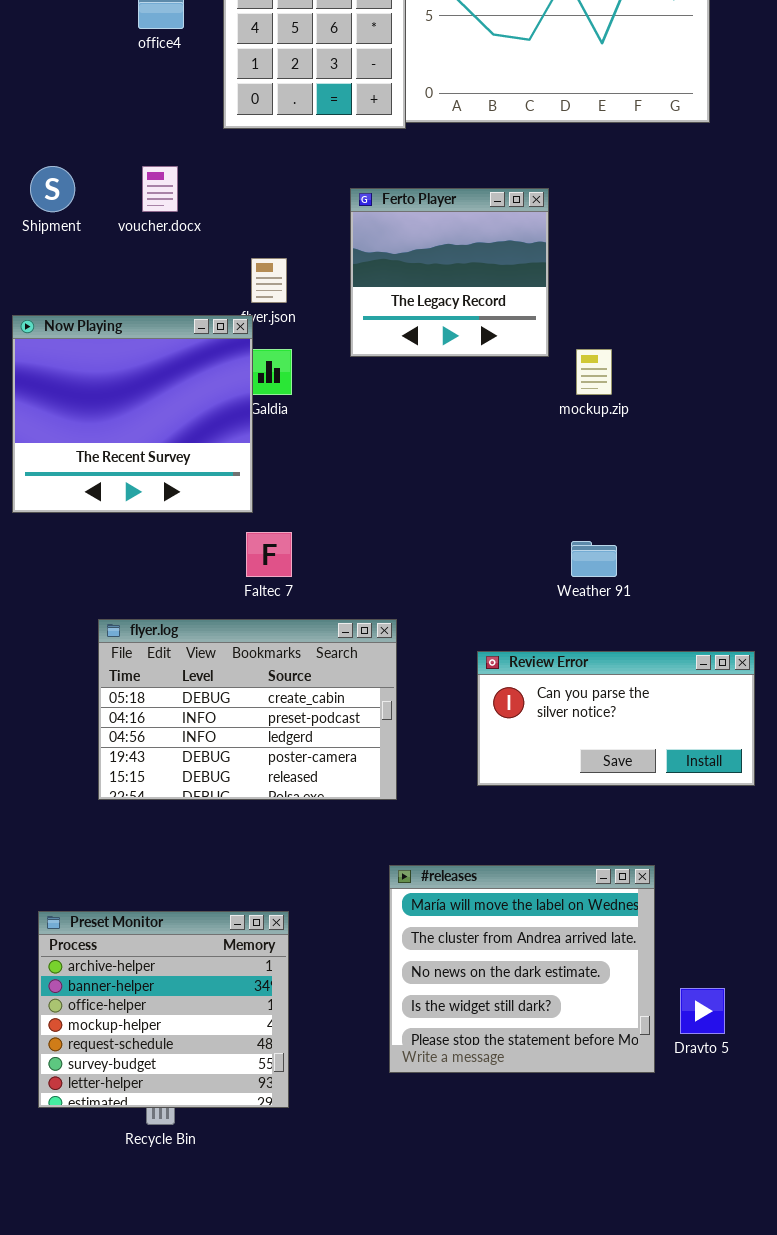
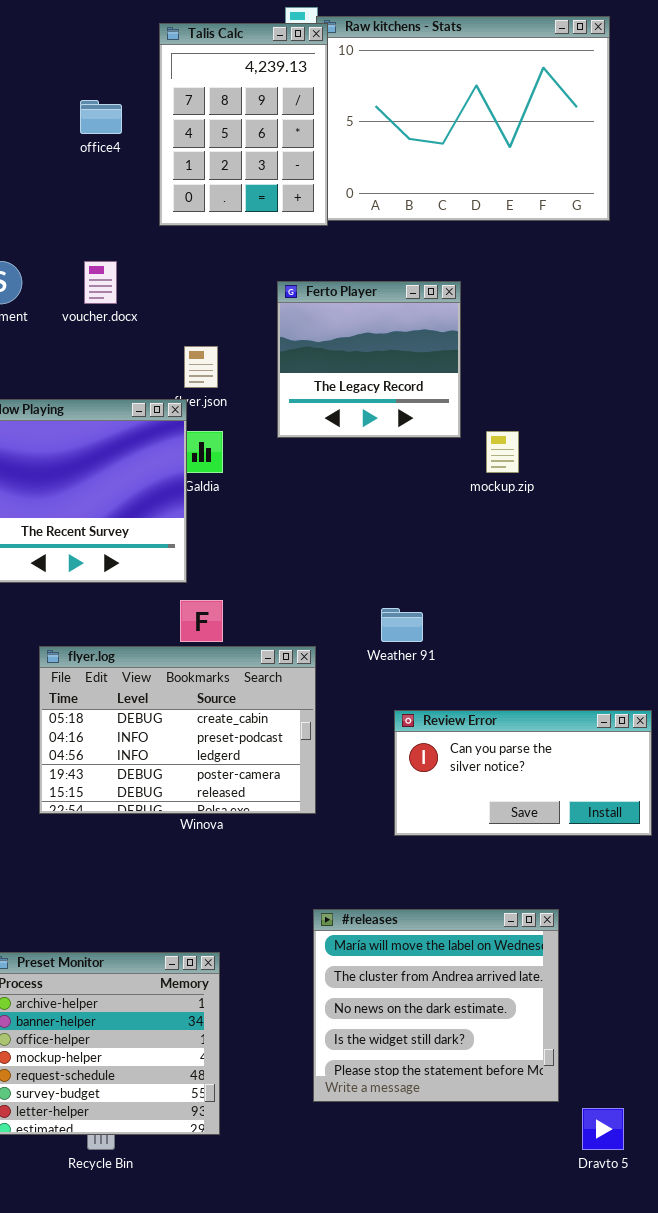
Weather 91: [571,541,617,577] -> [381,608,423,642], moved
flyer.log: [98,619,397,800] -> [39,646,316,814], moved
Dravto 5: [680,988,725,1034] -> [582,1108,624,1150], moved

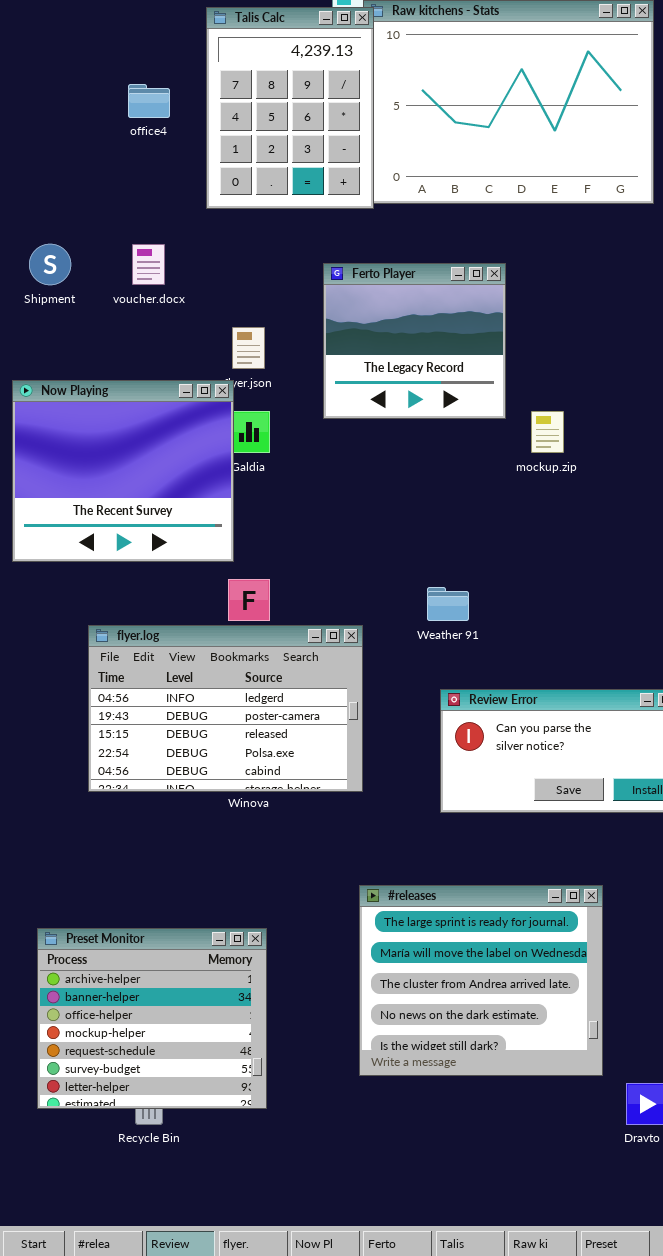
flyer.log: [39,646,316,814] -> [88,625,363,792], scrolled down 2 rows
#releases: [313,909,559,1102] -> [359,885,603,1076], scrolled up 1 row

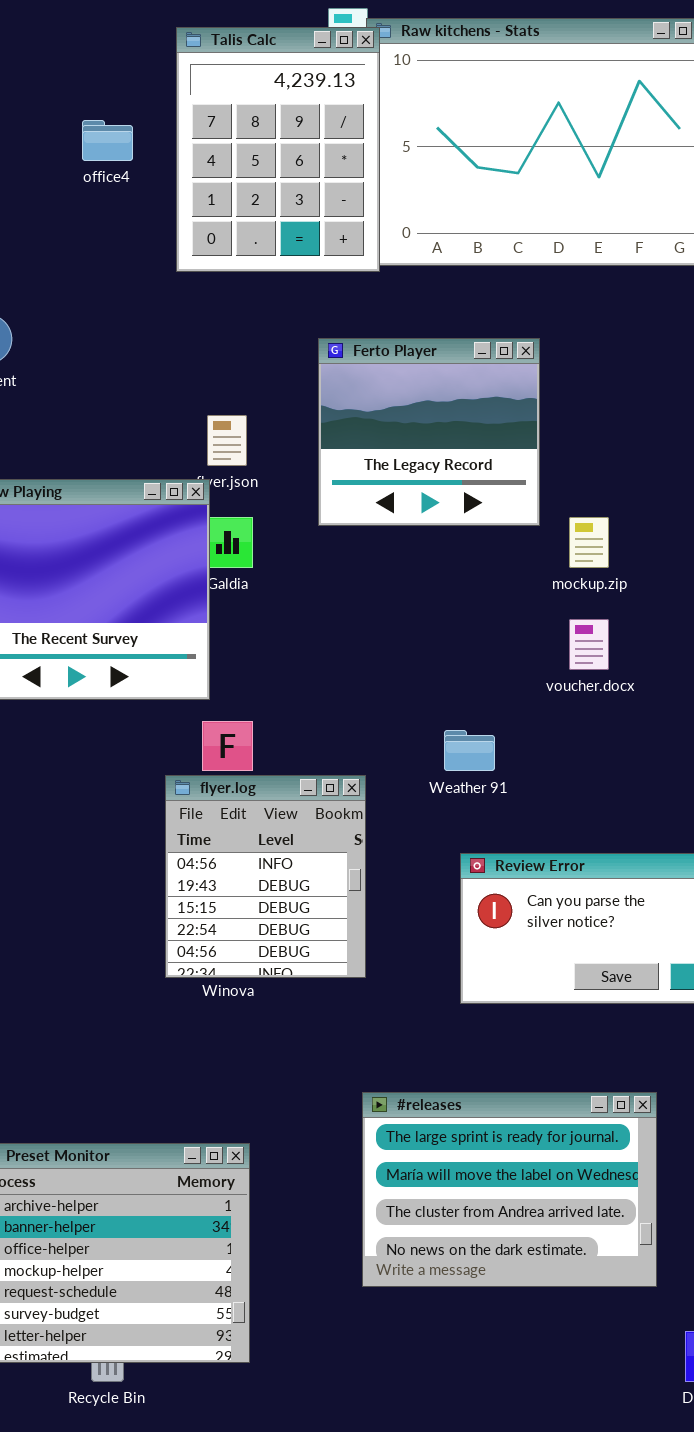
voucher.docx: [132,244,165,285] -> [569,619,609,670], moved
flyer.log: [88,625,363,792] -> [165,775,366,978], resized
#releases: [359,885,603,1076] -> [362,1092,657,1287], resized

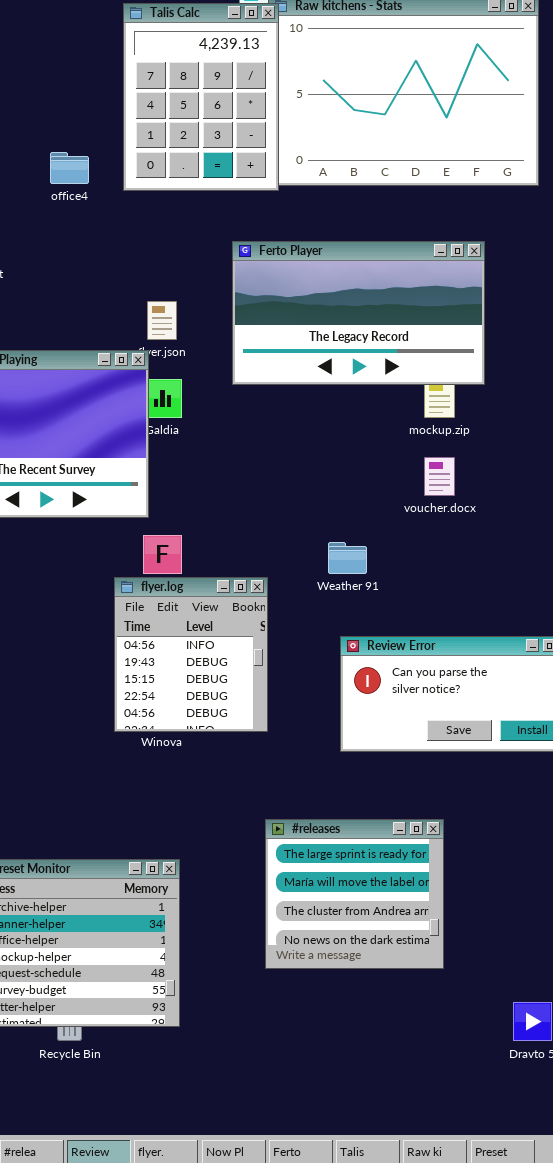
office4: [82,120,133,161] -> [50,152,89,184], moved
Ferto Player: [318,338,540,526] -> [232,241,485,385], resized
#releases: [362,1092,657,1287] -> [265,819,444,969], resized

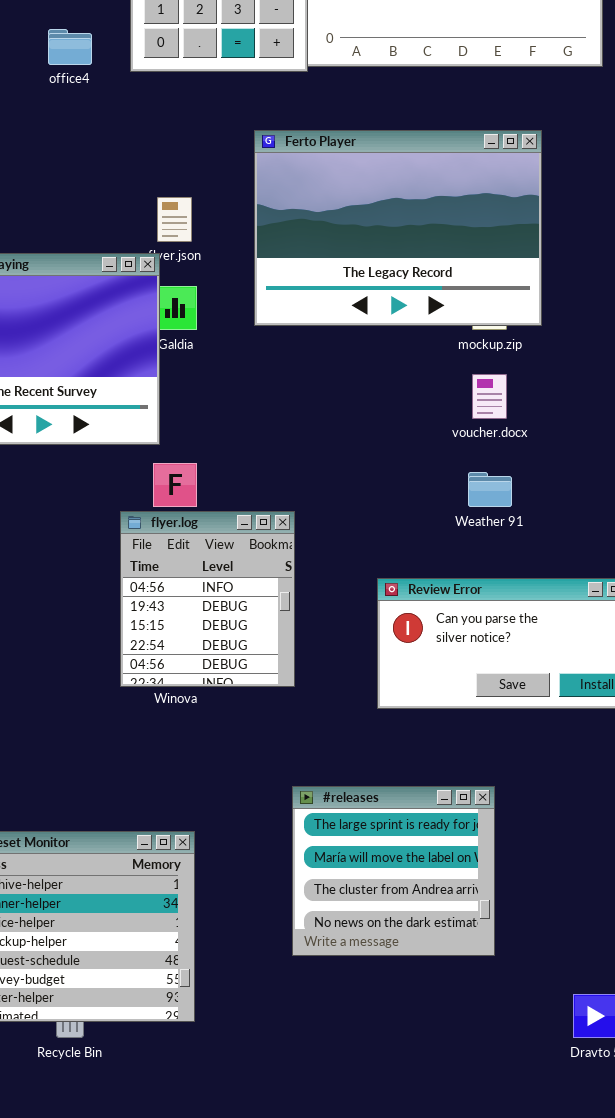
Ferto Player: [232,241,485,385] -> [254,130,542,326], resized
Weather 91: [328,542,367,574] -> [468,472,512,507], moved

